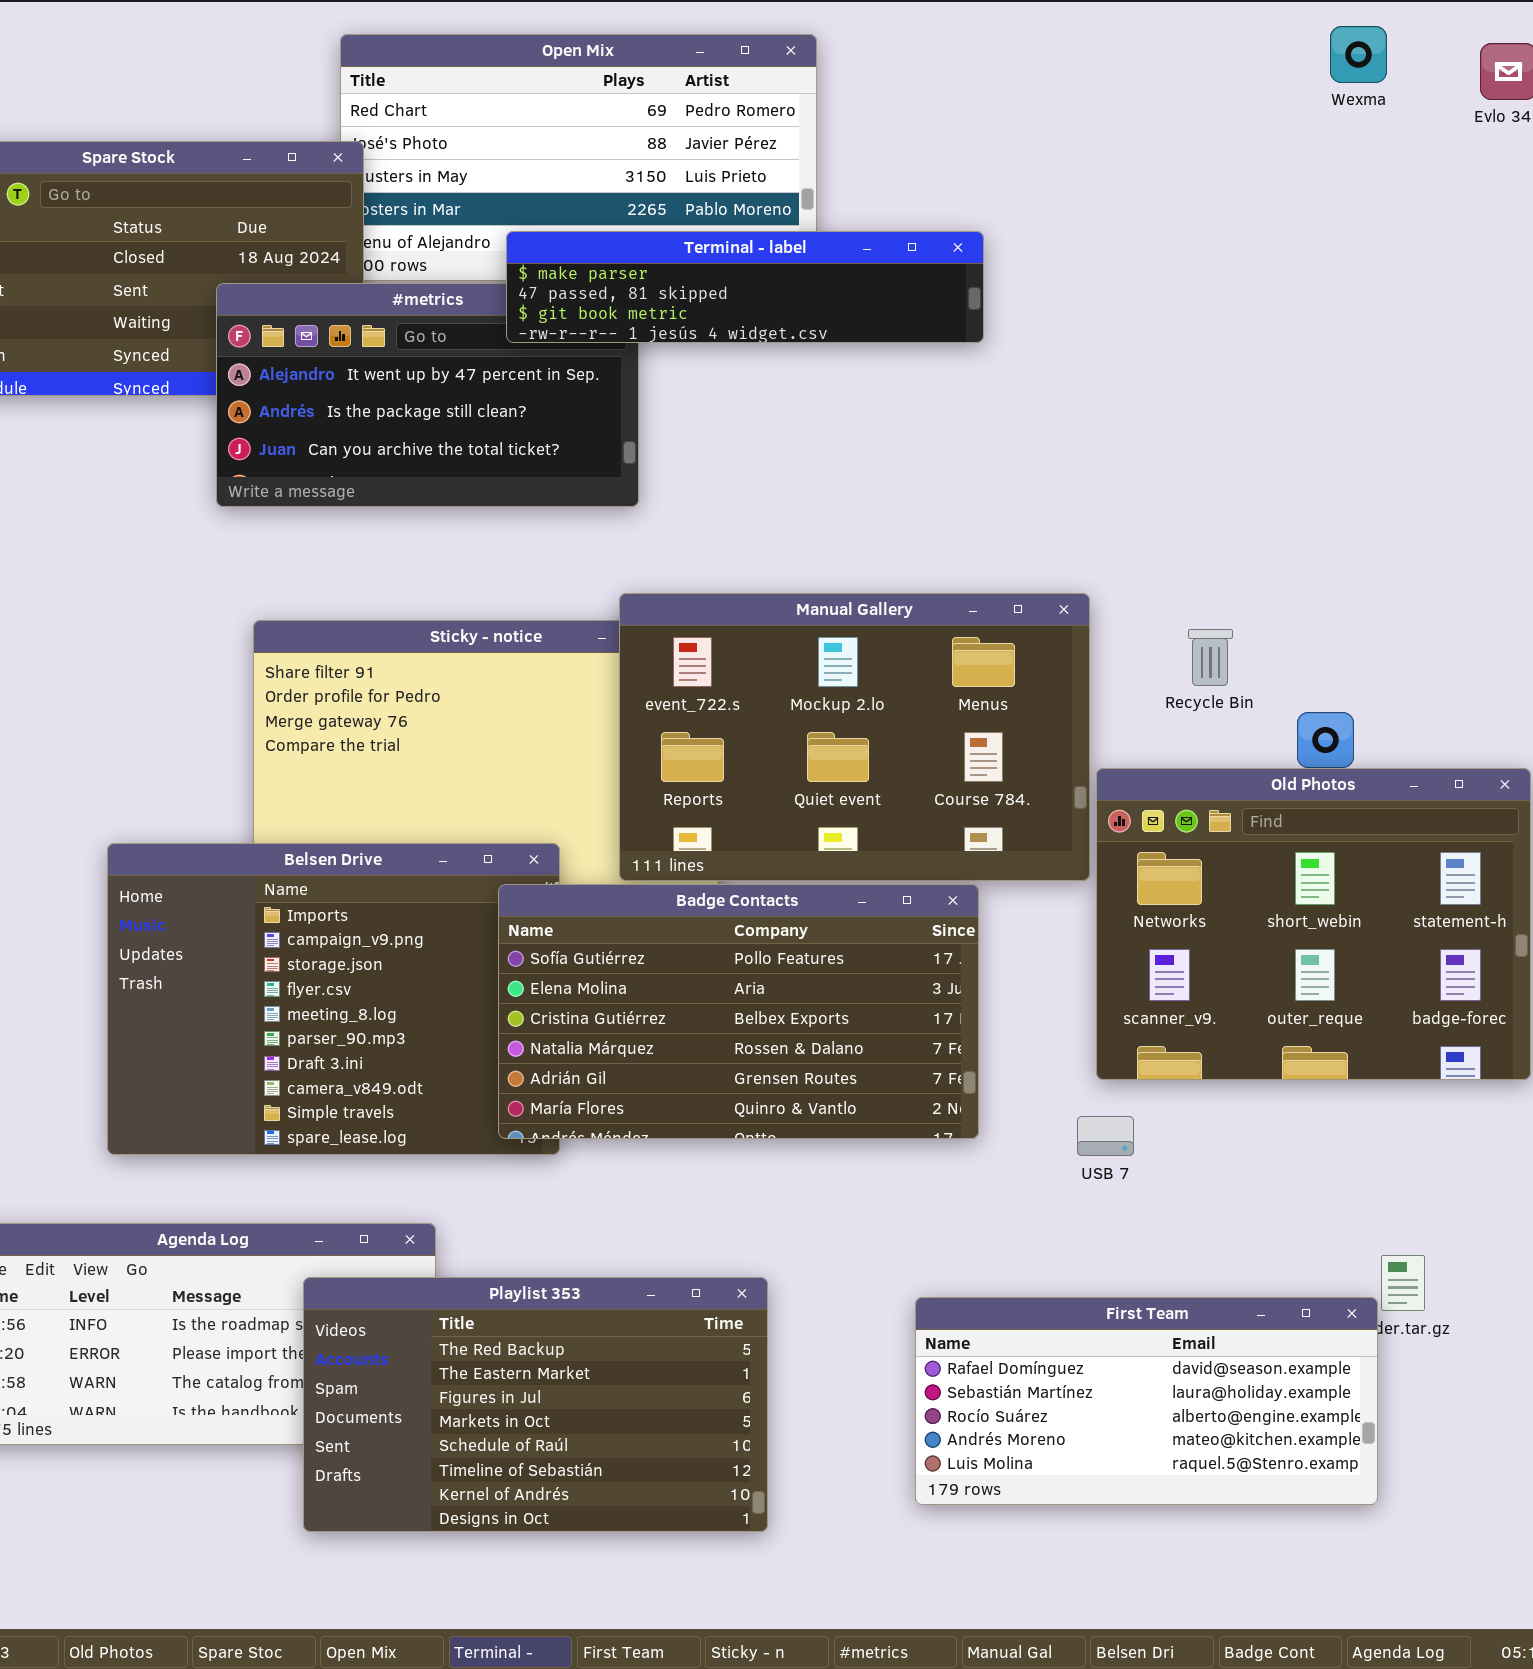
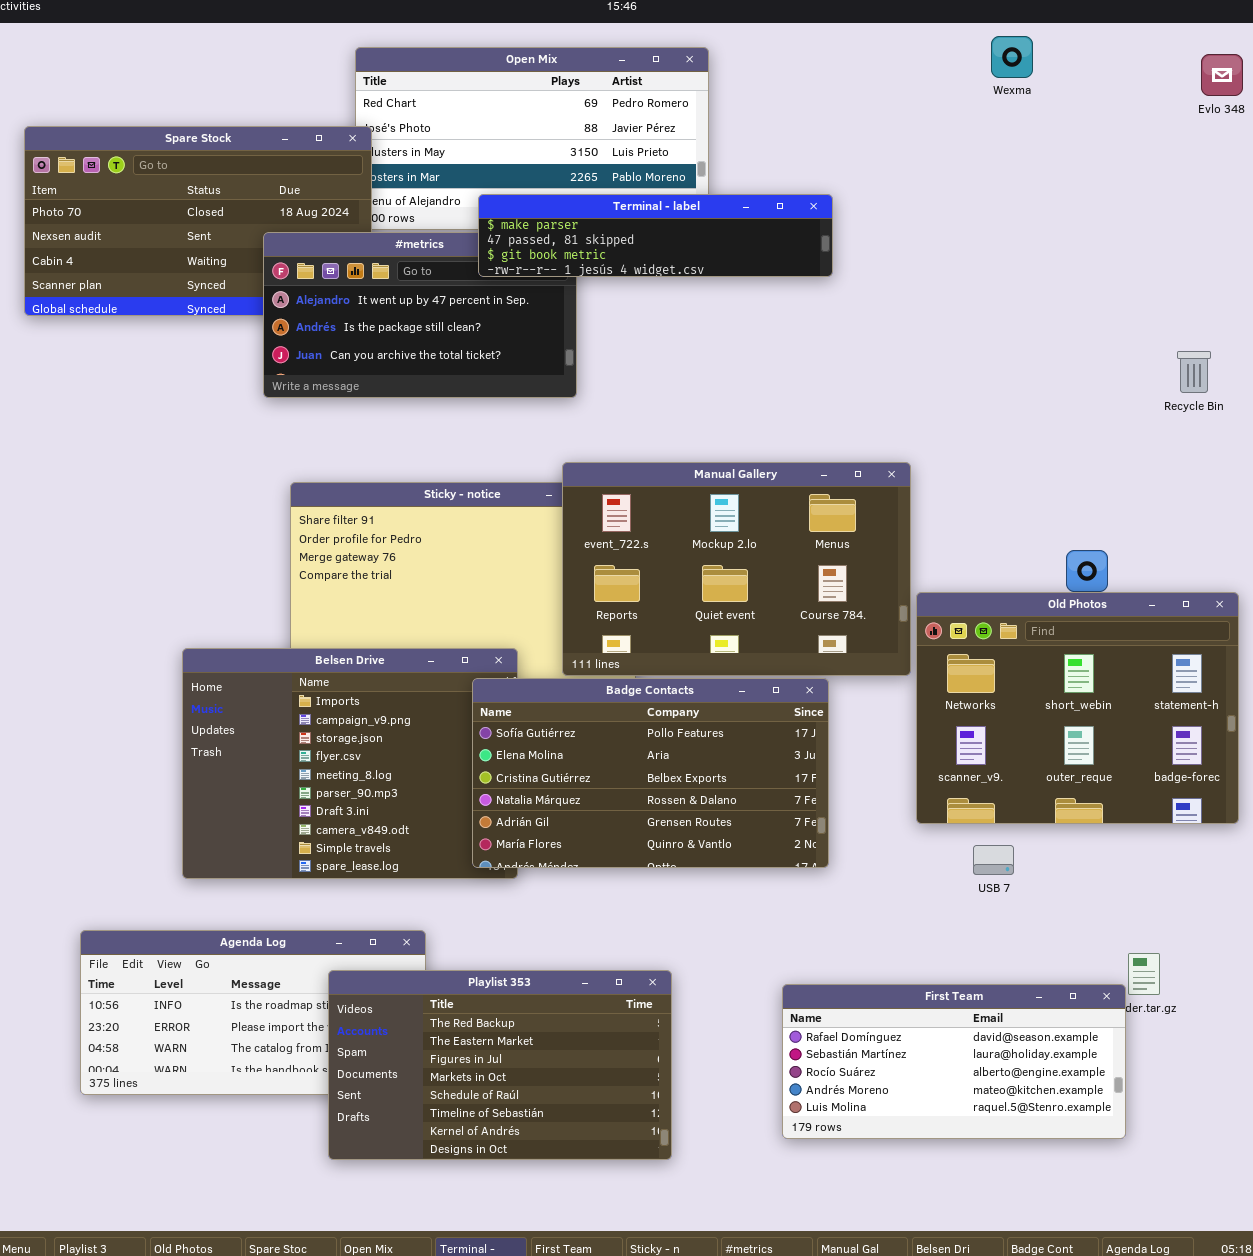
Wexma: [1330,26,1387,83] -> [991,36,1033,78], moved
Recycle Bin: [1188,629,1233,686] -> [1177,351,1211,393], moved
USB 7: [1077,1116,1134,1156] -> [973,845,1014,875], moved

